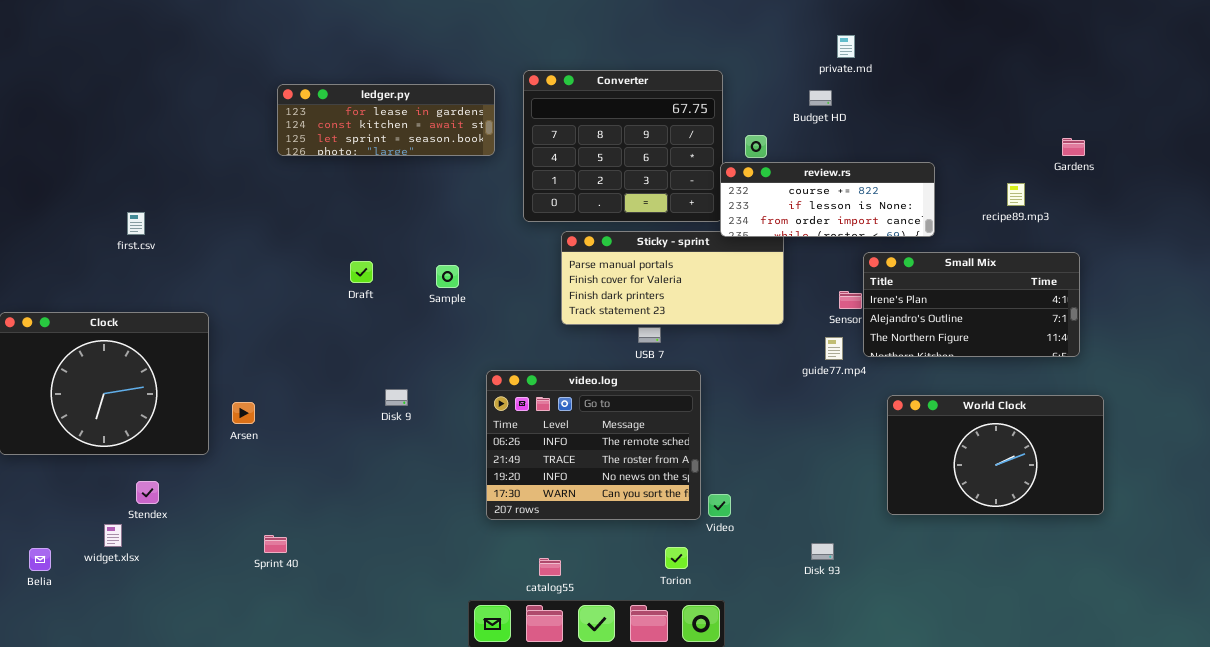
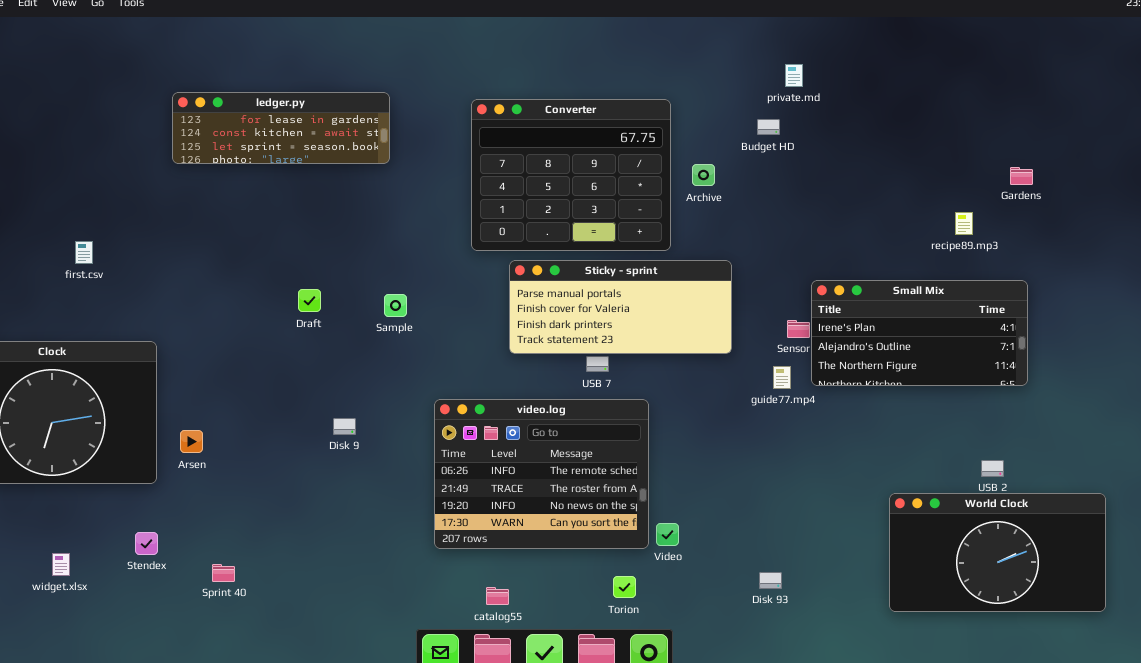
ledger.py: [277,84,495,156] -> [172,92,390,164], moved
review.rs: [720,162,935,237] -> none, closed
World Clock: [887,395,1104,515] -> [889,493,1106,612], moved
Stendex: [136,481,159,504] -> [135,532,158,555], moved

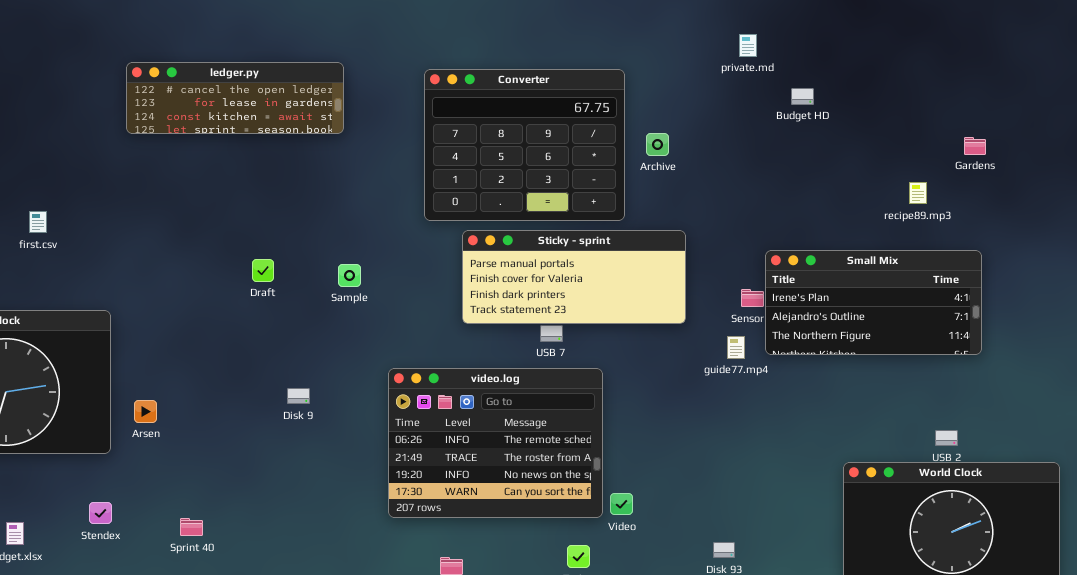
ledger.py: [172,92,390,164] -> [126,62,344,134], scrolled up 1 row
Budget HD: [757,119,780,135] -> [791,88,814,105], moved
Sprint 40: [212,564,235,582] -> [180,518,203,536], moved

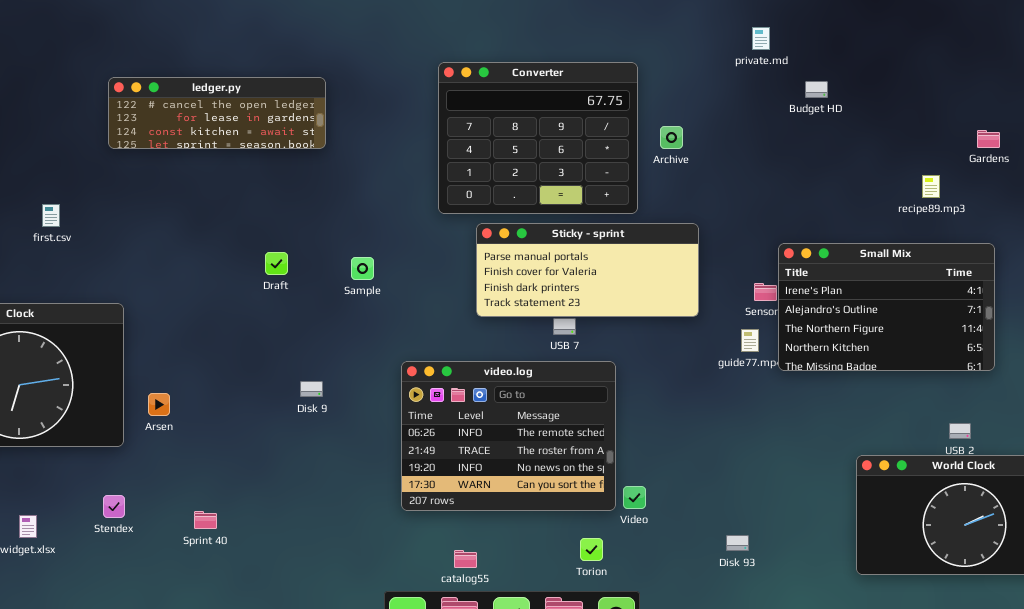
ledger.py: [126,62,344,134] -> [108,77,326,149], moved
Small Mix: [765,250,982,355] -> [778,243,995,371], resized

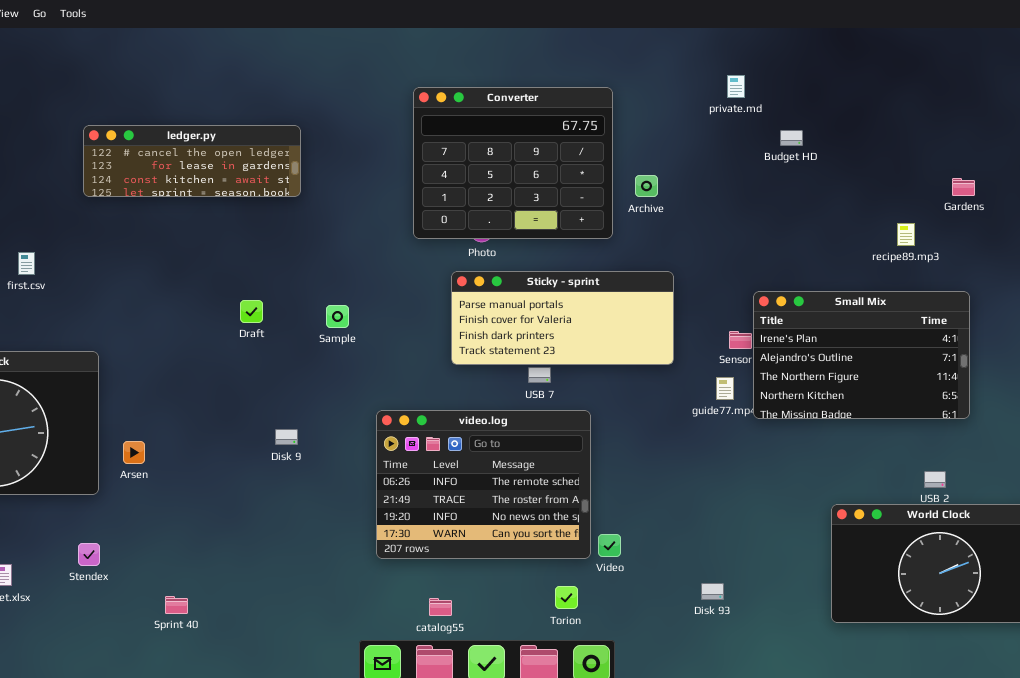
Converter: [438,62,638,214] -> [413,87,613,239], moved
Sprint 40: [194,511,217,529] -> [165,596,188,614], moved

